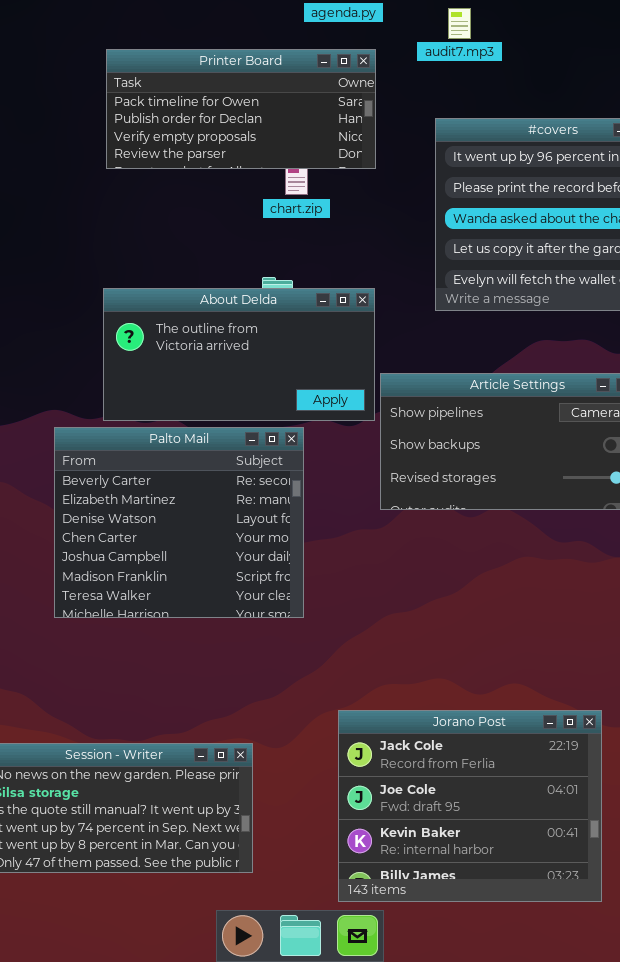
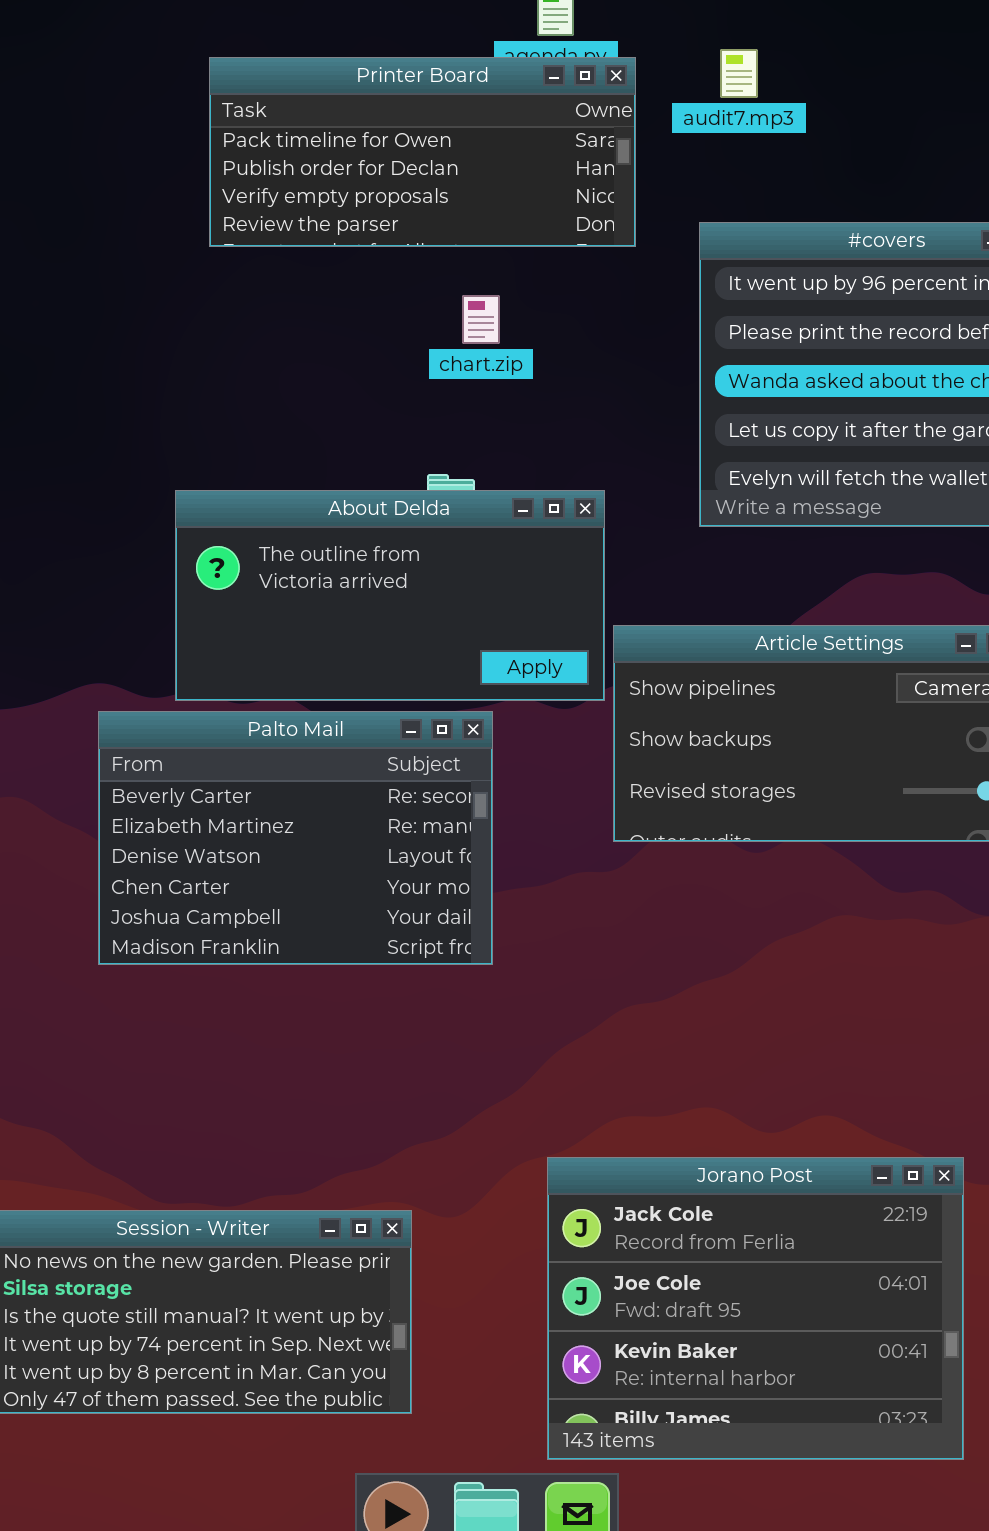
Printer Board: [106,49,376,169] -> [209,57,636,247], moved
Palto Mail: [54,427,304,618] -> [98,711,493,965], resized

